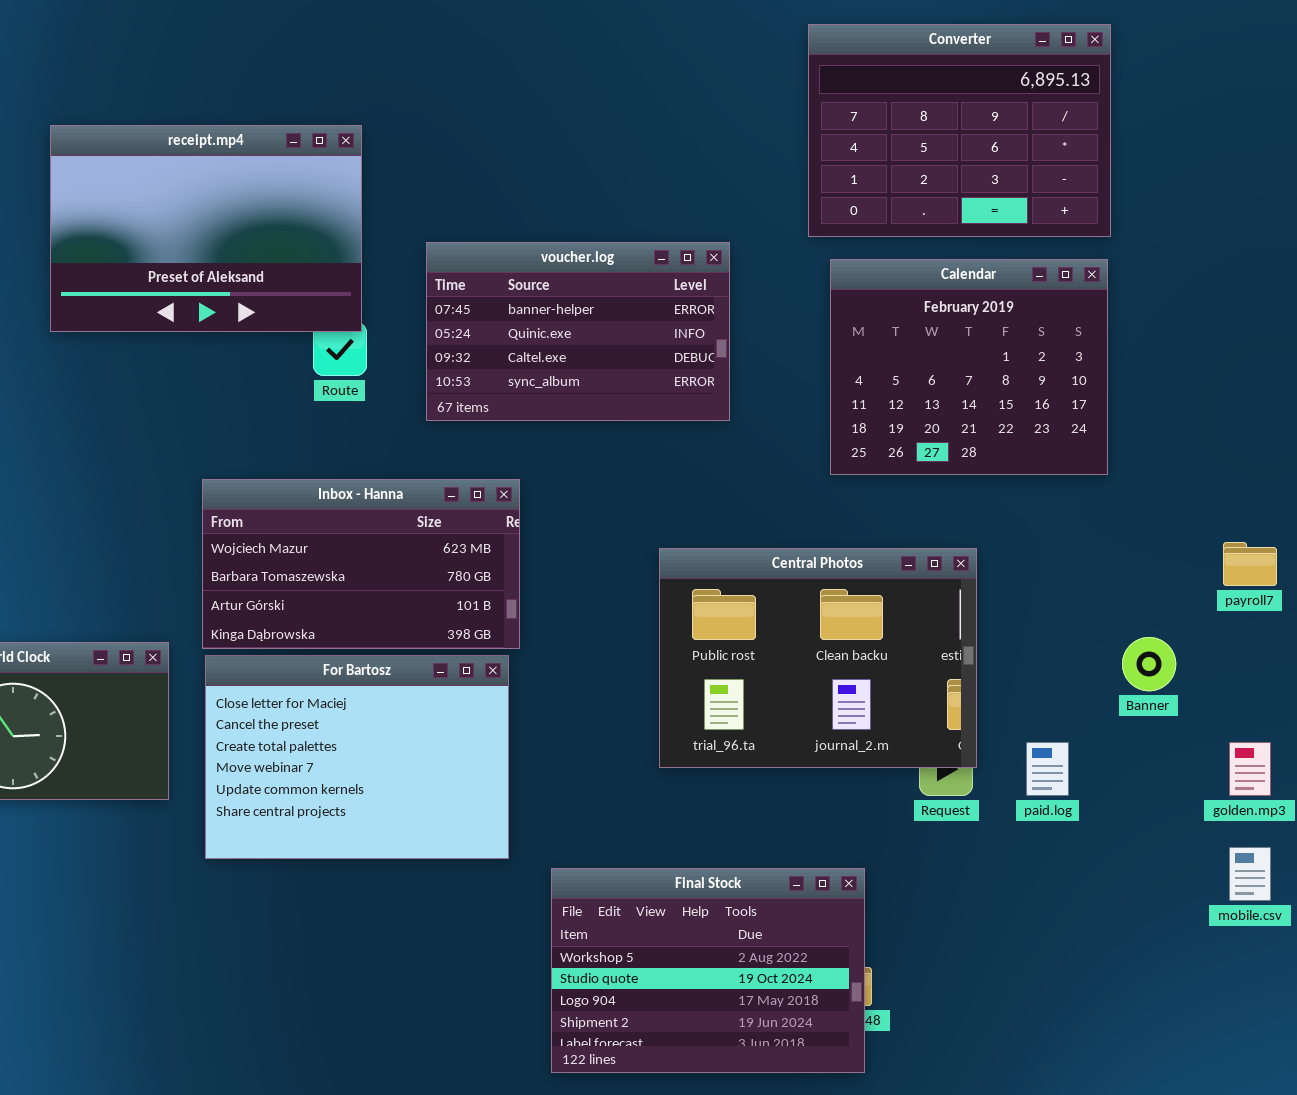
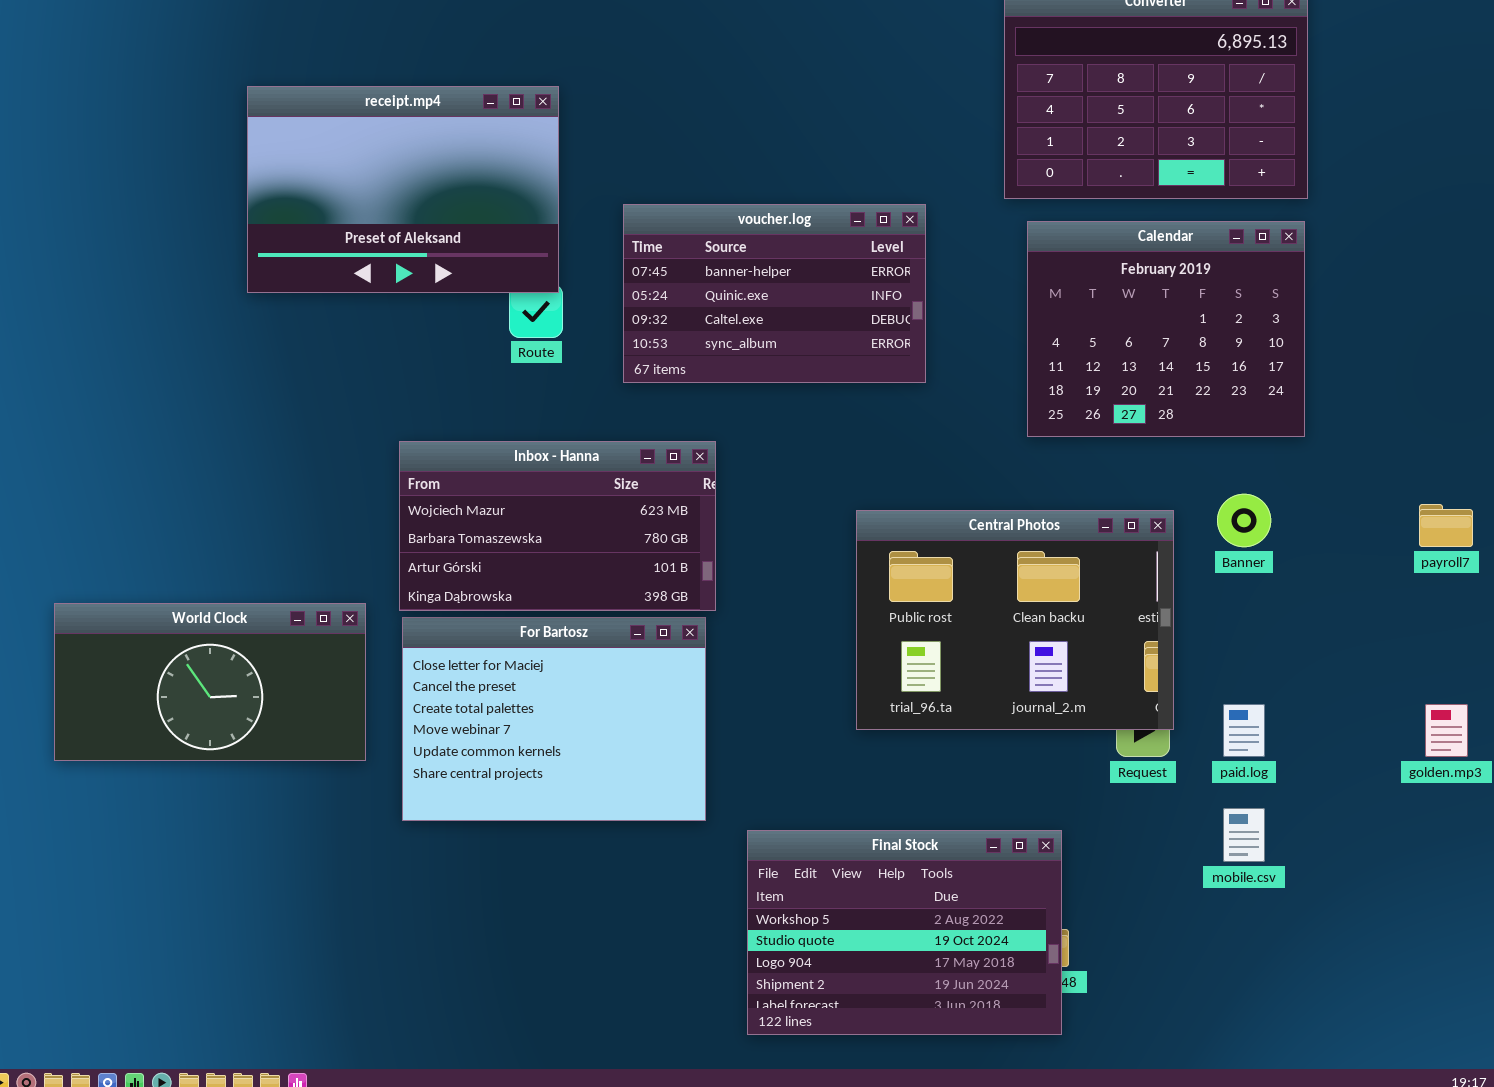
Banner: [1122,637,1176,691] -> [1217,494,1271,547], moved
mobile.csv: [1229,847,1271,901] -> [1223,808,1265,862], moved

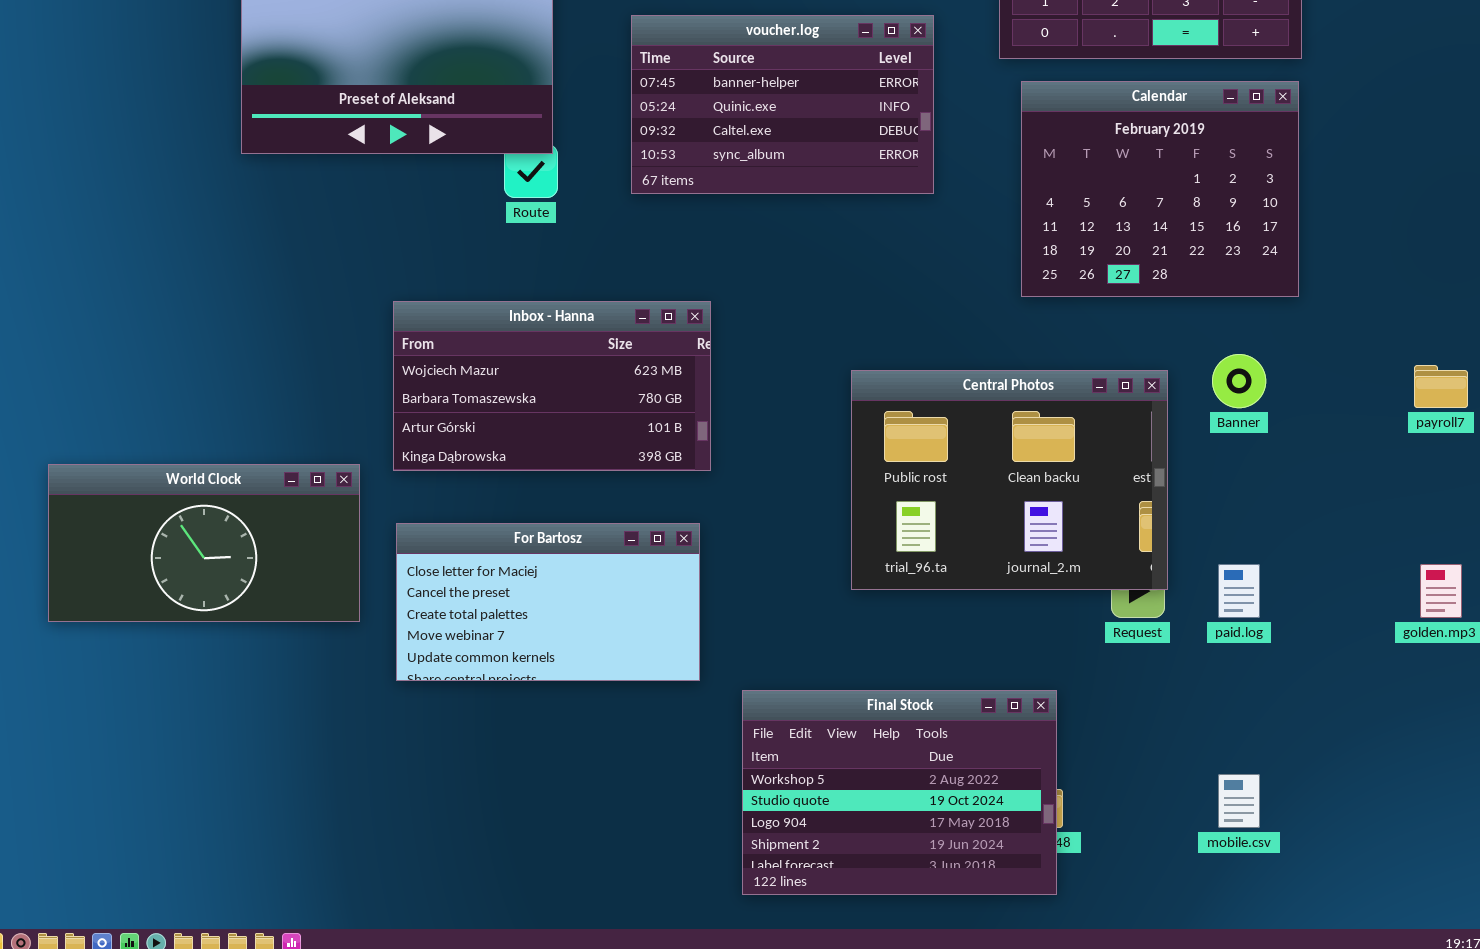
voucher.log: [623,204,926,383] -> [631,15,934,194], moved
For Bartosz: [402,617,706,821] -> [396,523,700,681], resized
mobile.csv: [1223,808,1265,862] -> [1218,774,1260,828], moved

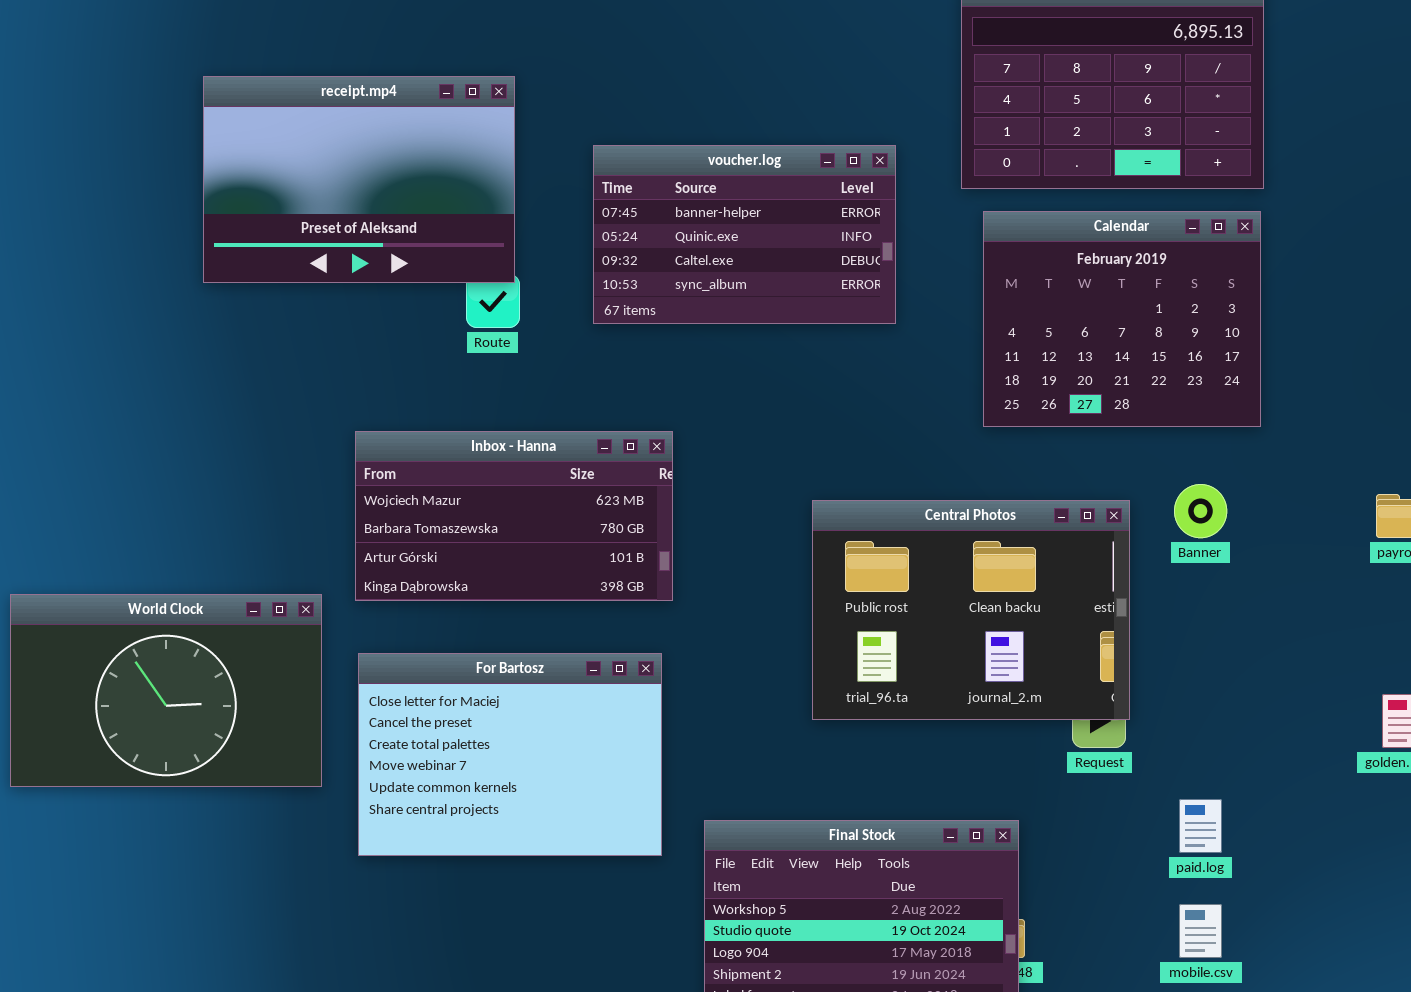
World Clock: [48,464,360,622] -> [10,594,322,787], resized
For Bartosz: [396,523,700,681] -> [358,653,662,856], resized
paid.log: [1218,564,1260,618] -> [1179,799,1222,853], moved

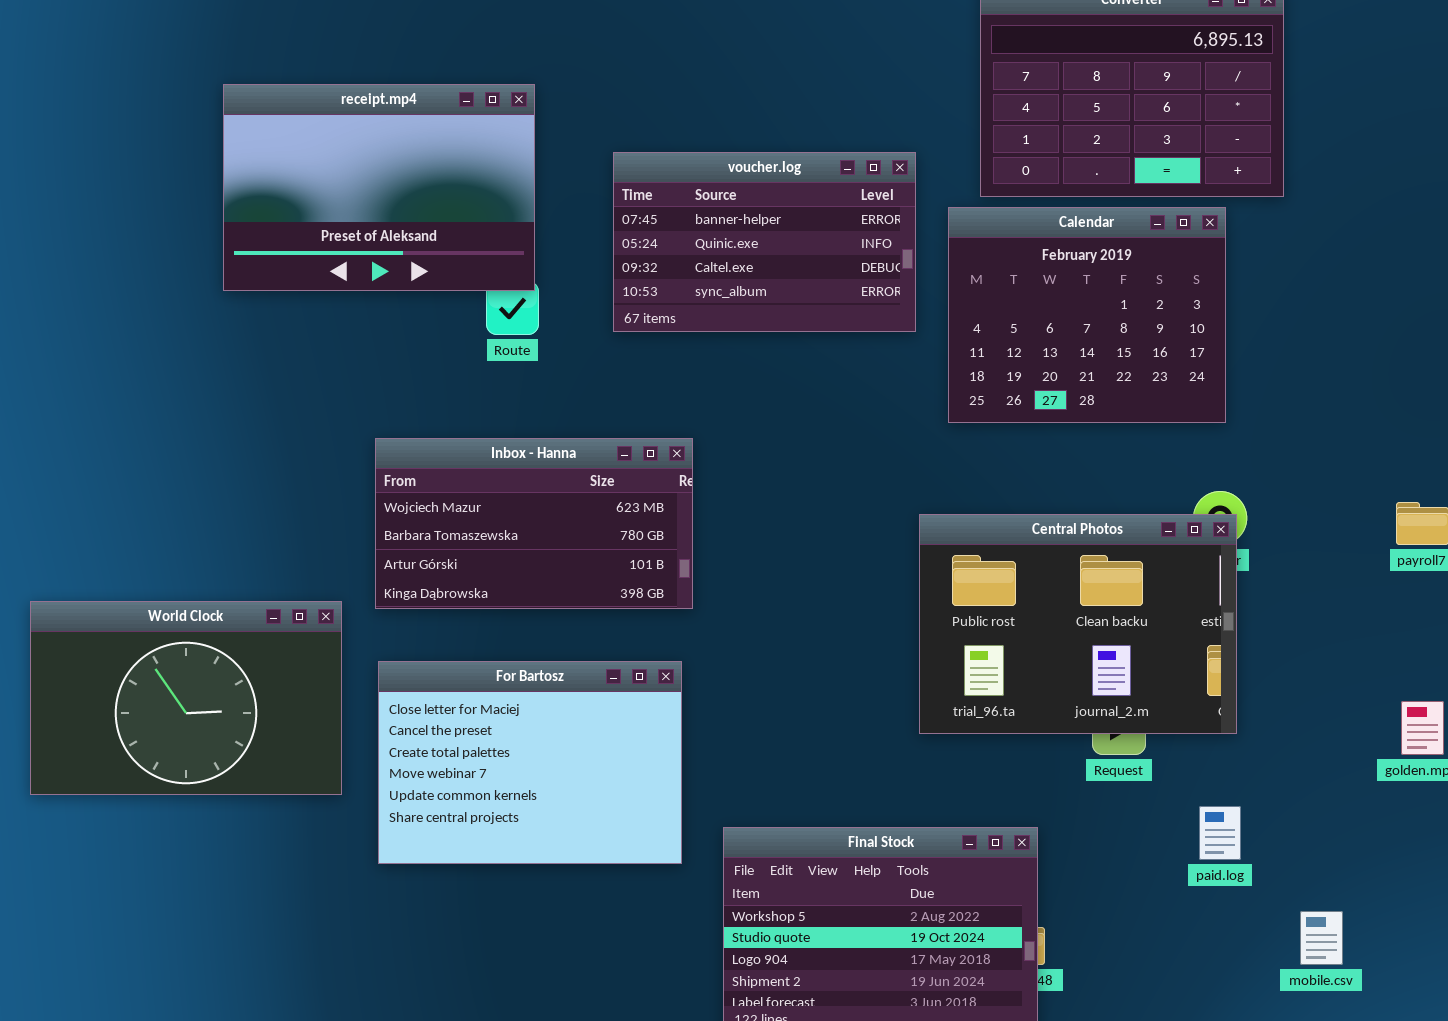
Calendar: [983,211,1261,427] -> [948,207,1226,423], moved
Central Photos: [812,500,1130,720] -> [919,514,1237,734], moved
mobile.csv: [1179,904,1222,958] -> [1300,911,1343,965], moved

